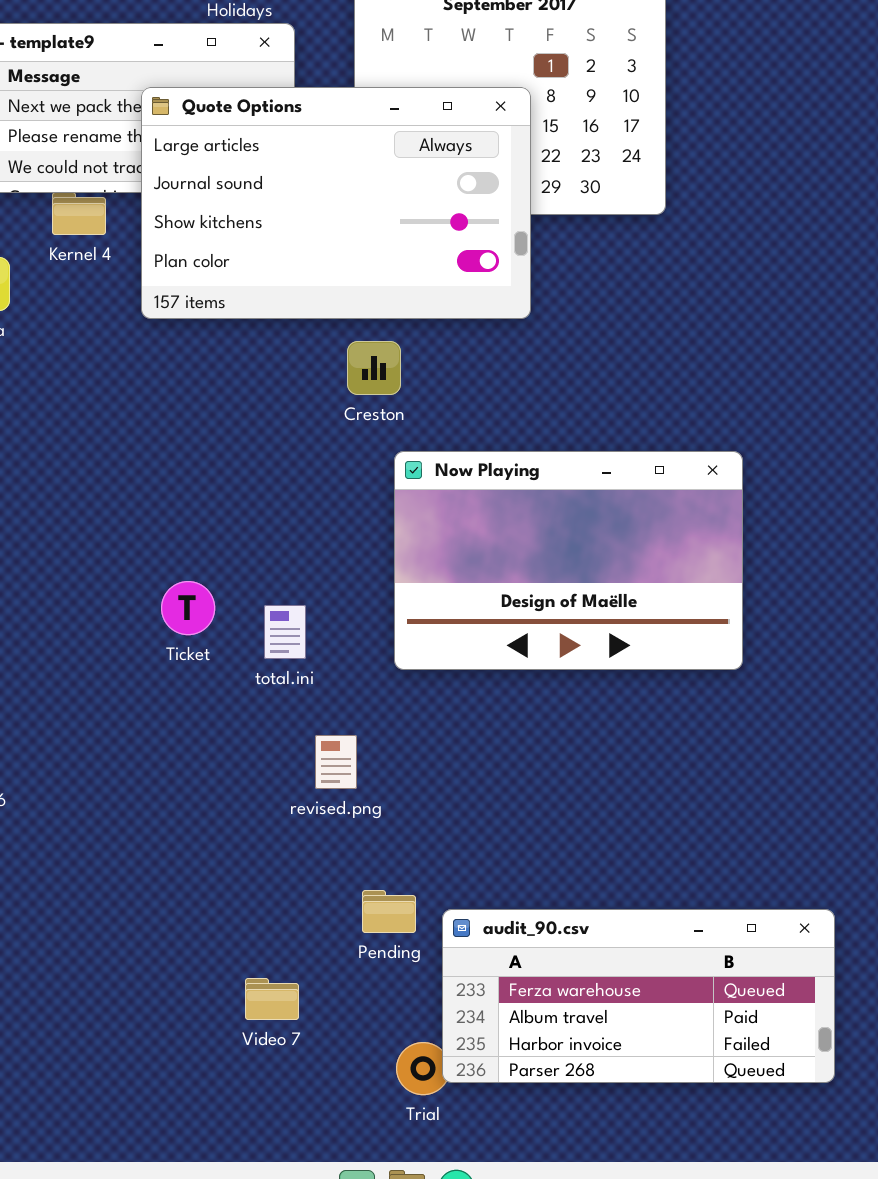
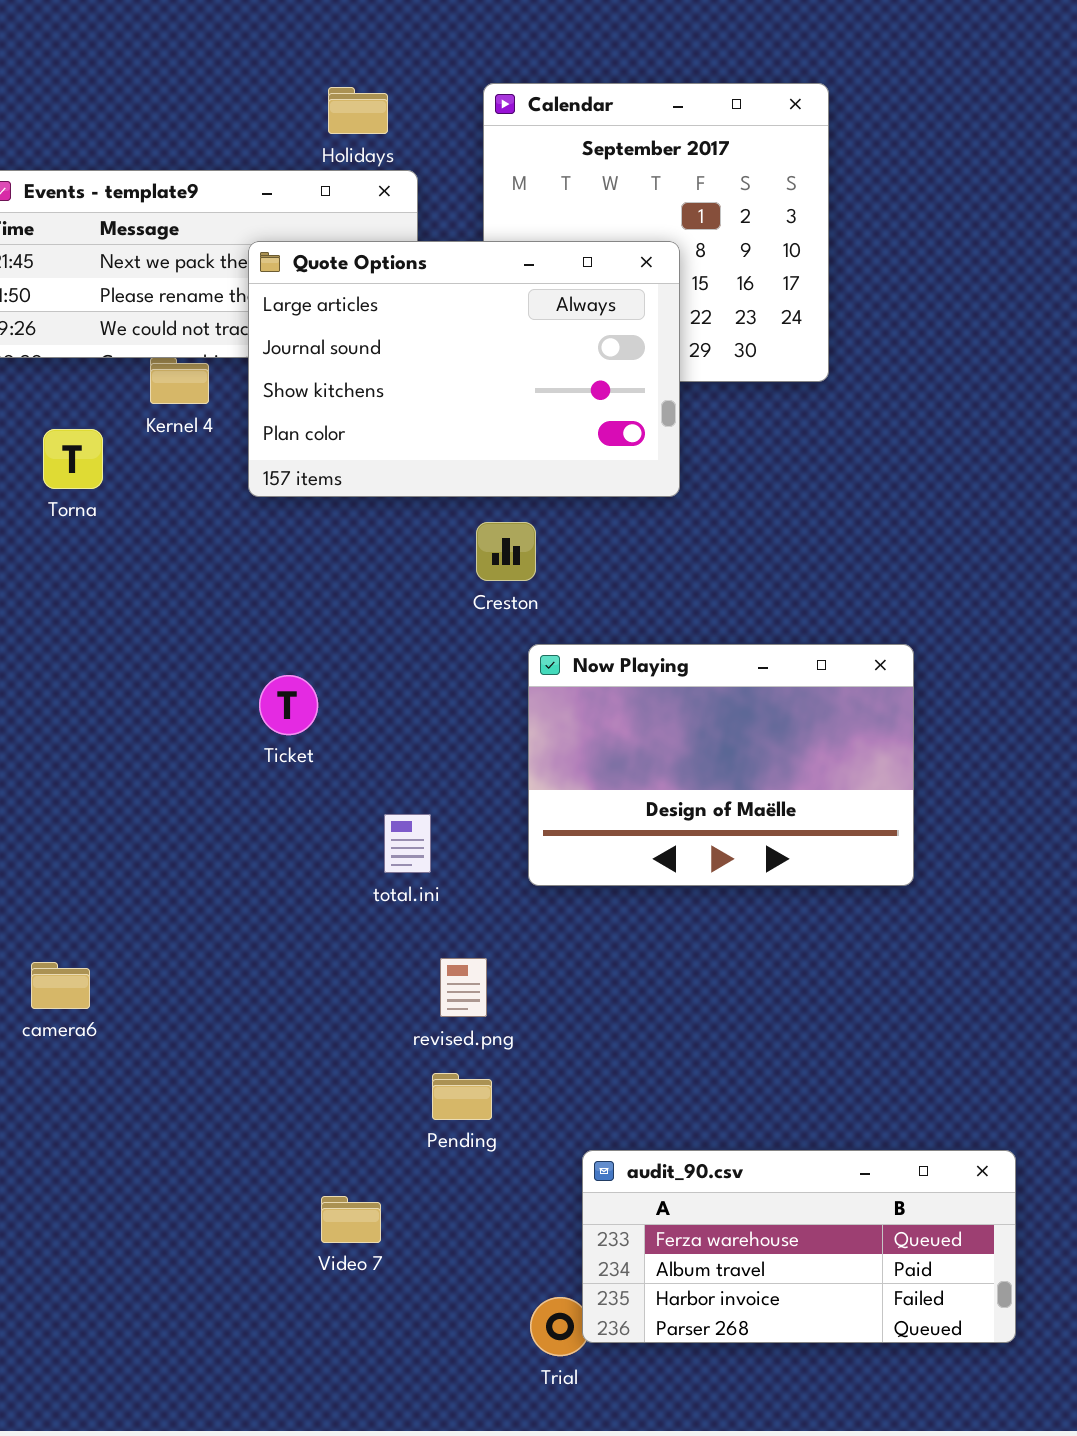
Ticket: [161,581,215,635] -> [259,675,318,735], moved
Pending: [362,890,416,933] -> [432,1073,492,1120], moved
Video 7: [245,978,299,1020] -> [321,1196,381,1243], moved

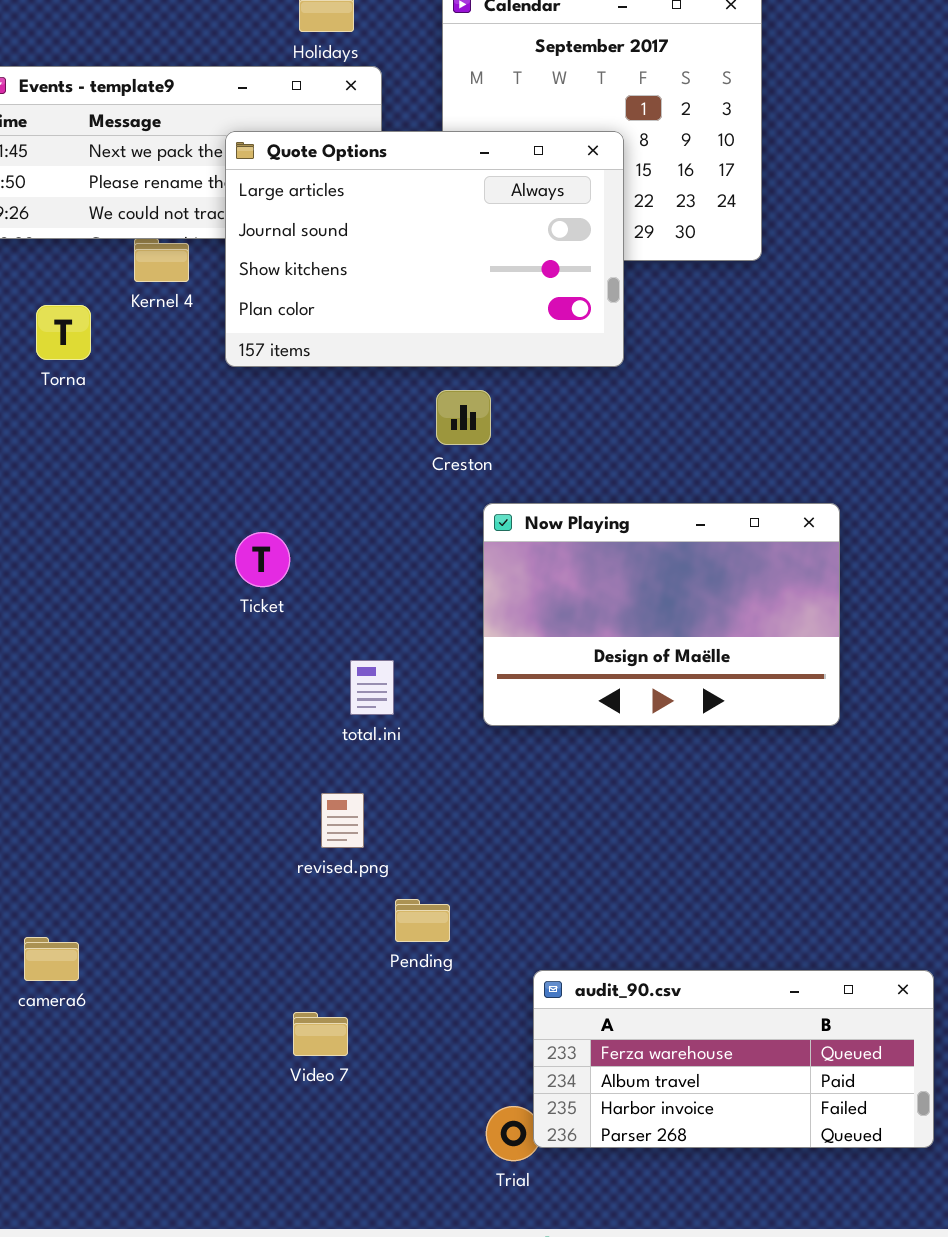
revised.png: [440,958,487,1017] -> [321,793,364,848], moved
camera6: [31,962,90,1009] -> [24,937,79,981], moved

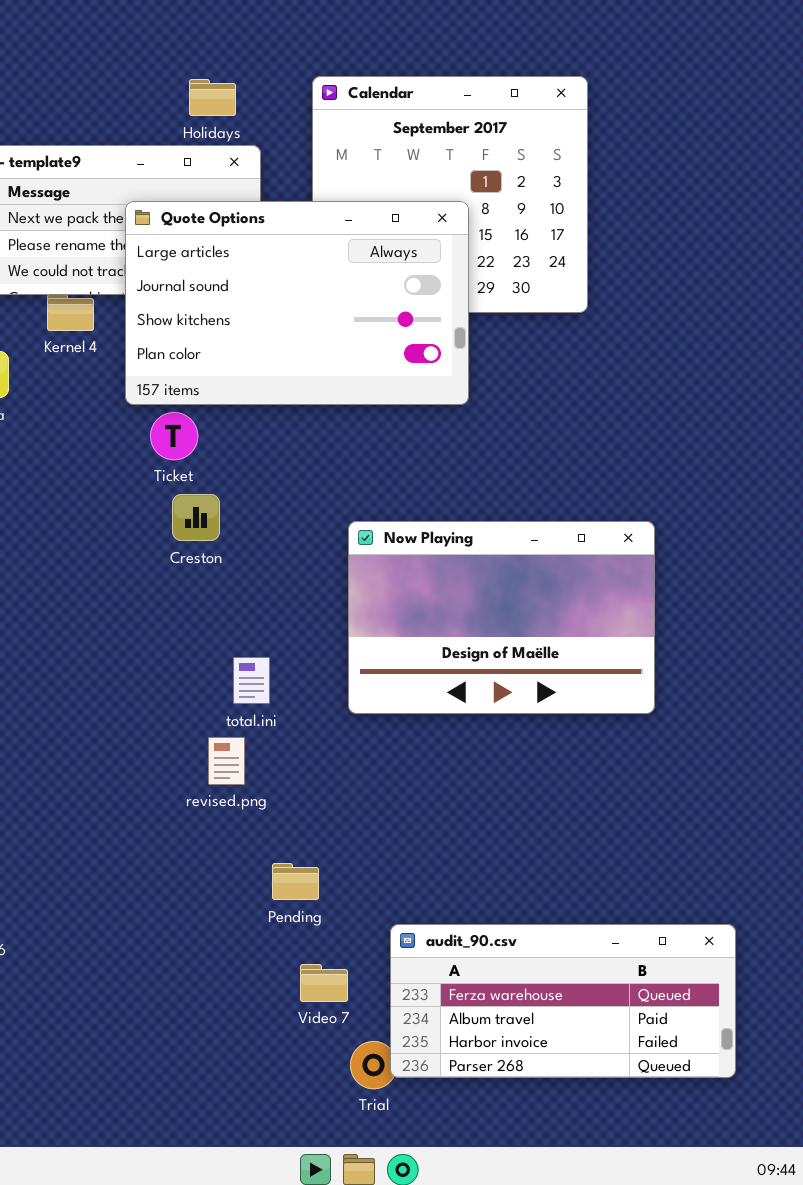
Creston: [436,390,491,445] -> [172,494,220,541], moved
Ticket: [235,532,290,587] -> [150,412,198,460], moved
revised.png: [321,793,364,848] -> [208,737,245,785], moved
Video 7: [293,1012,348,1056] -> [300,964,348,1002], moved

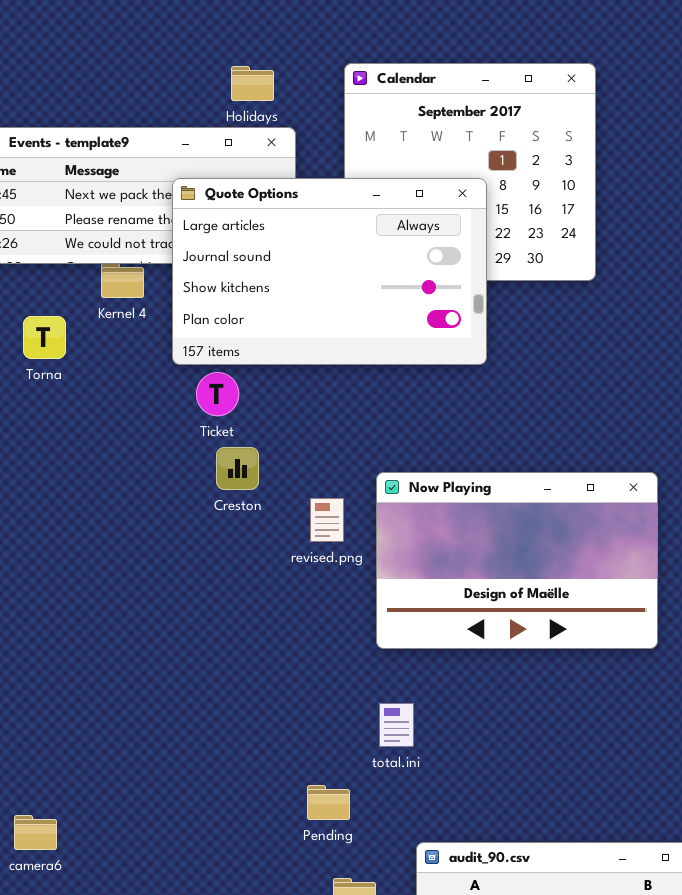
total.ini: [233,657,270,704] -> [379,703,414,747], moved
revised.png: [208,737,245,785] -> [310,498,344,542], moved

